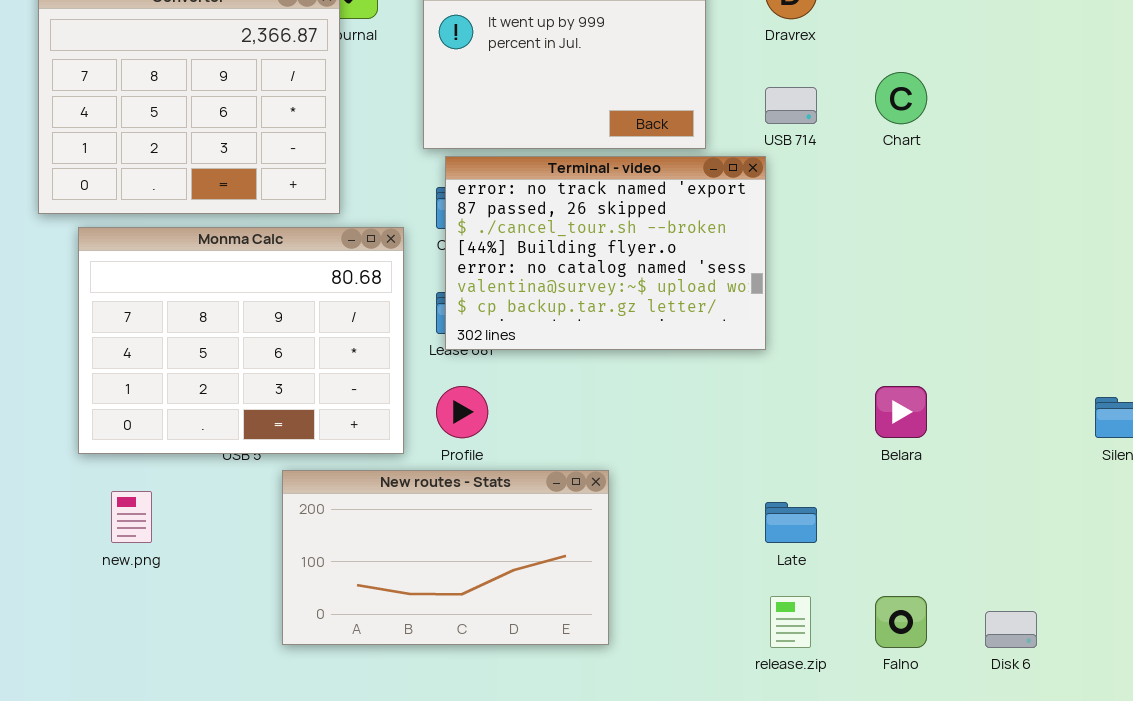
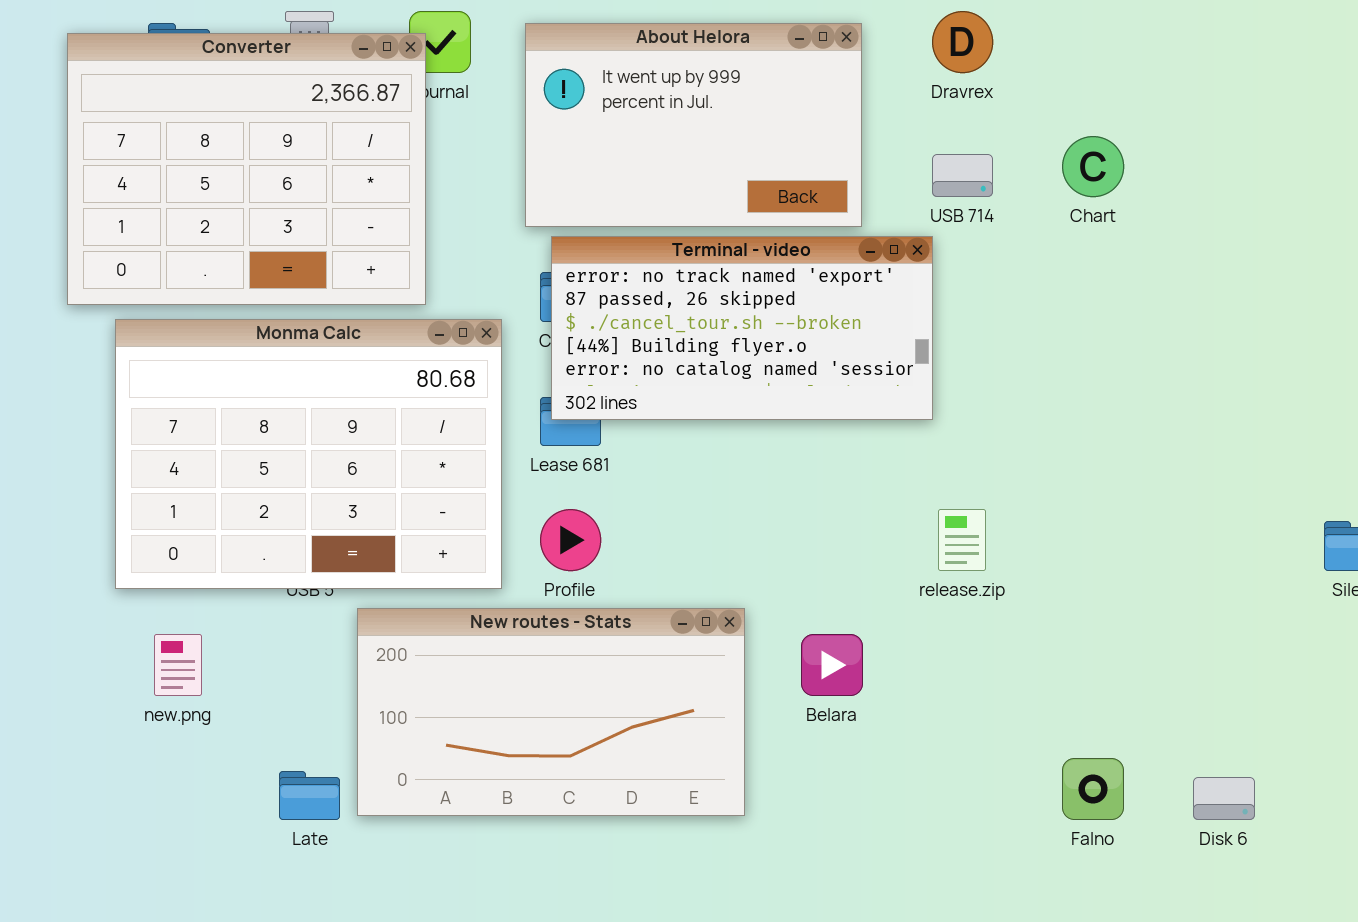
Terminal - video: [445,156,766,350] -> [551,236,933,420], resized
Belara: [875,386,927,438] -> [801,634,863,696], moved
Late: [765,502,817,543] -> [279,771,340,820], moved
release.zip: [770,596,811,648] -> [938,509,986,571], moved

